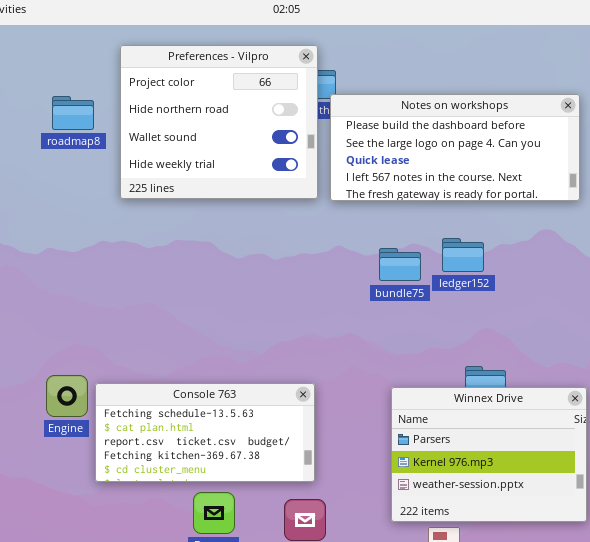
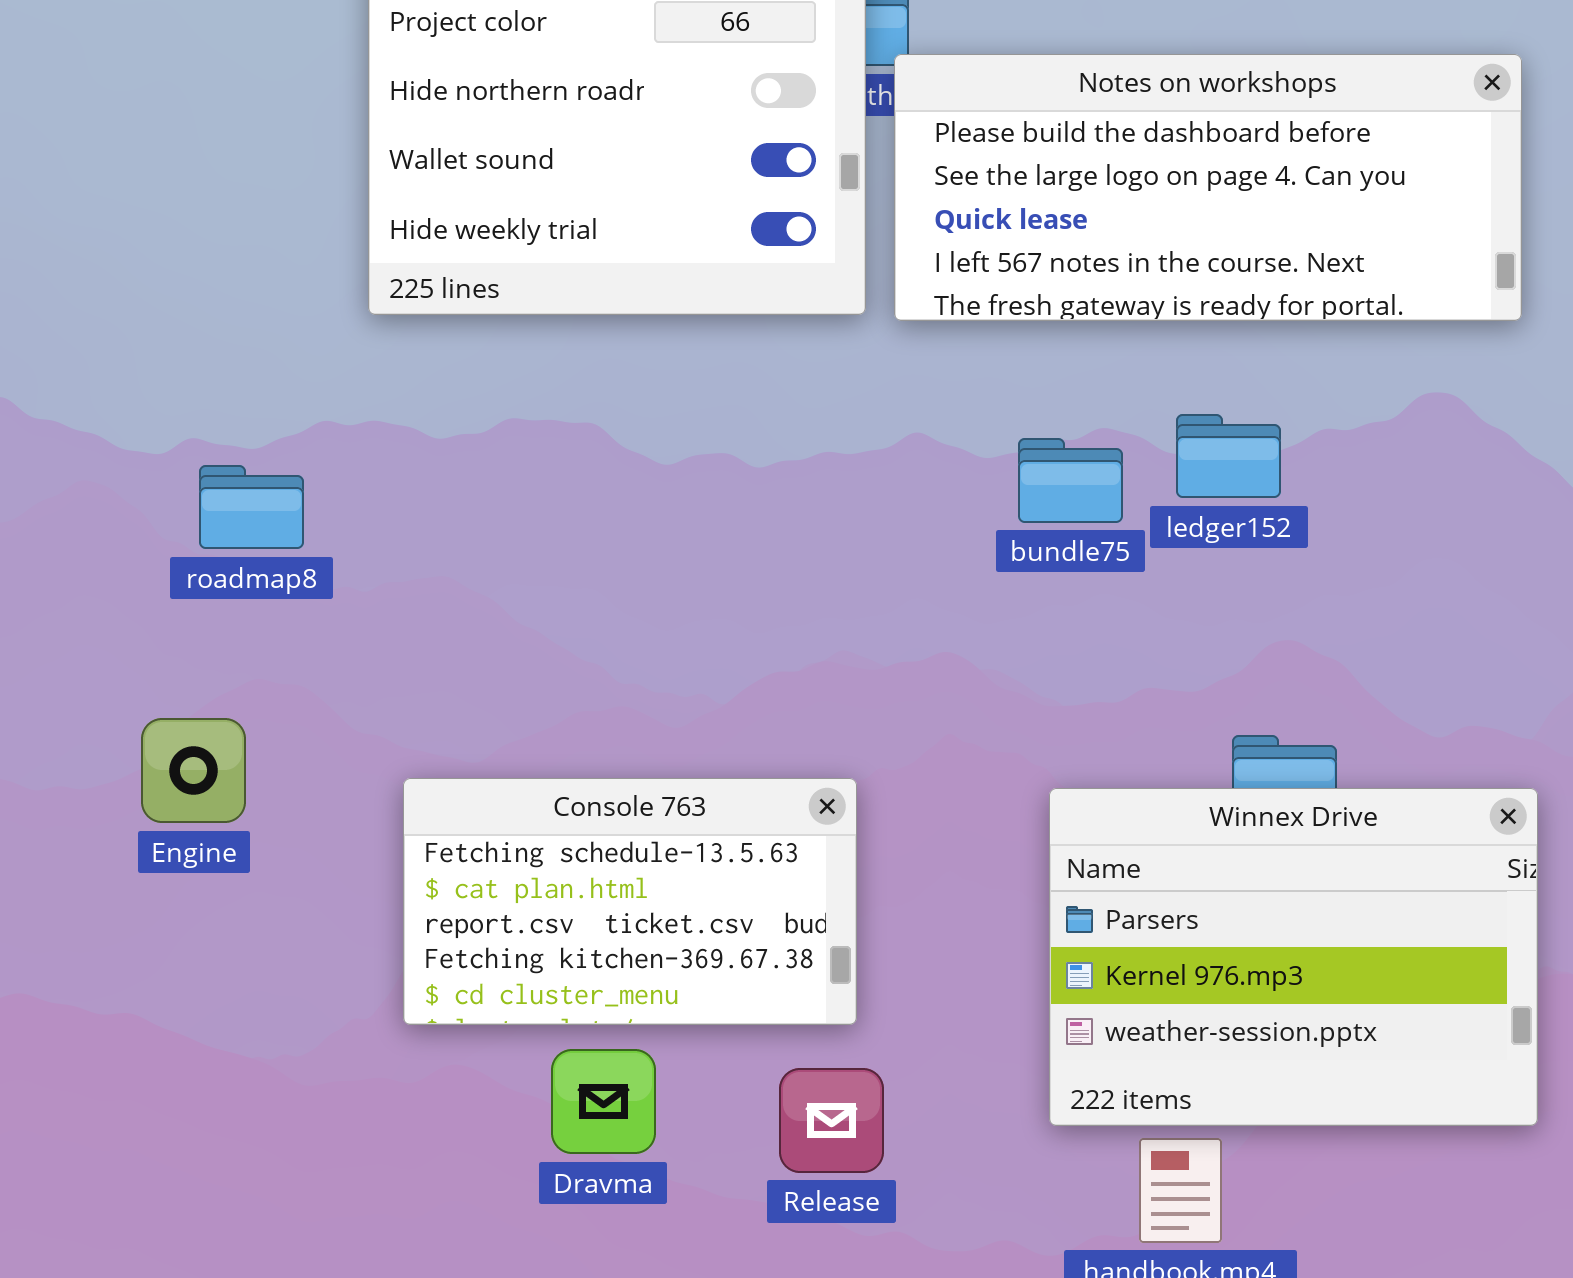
roadmap8: [52,96,94,130] -> [199,465,304,549], moved
Engine: [46,375,88,417] -> [141,718,246,823], moved
Console 763: [95,383,315,482] -> [403,778,857,1025], resized

